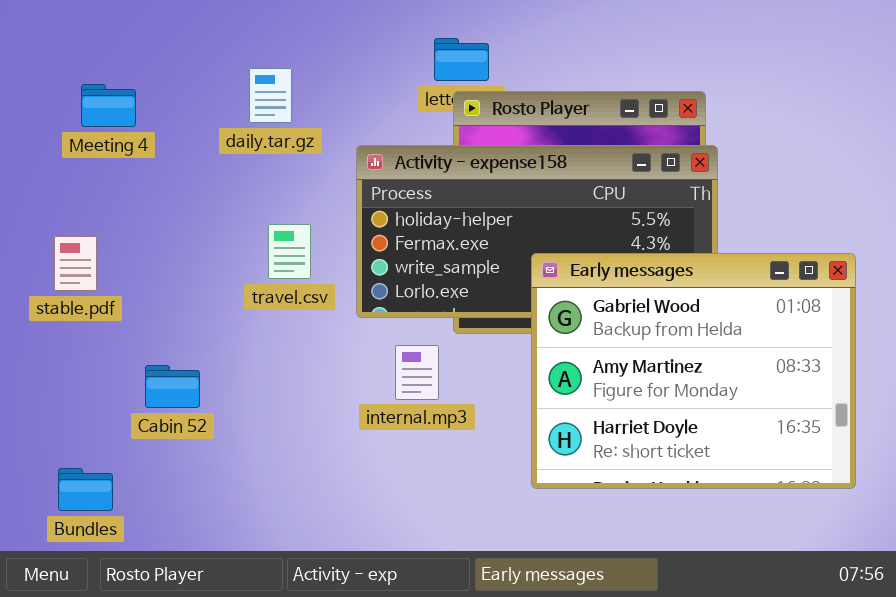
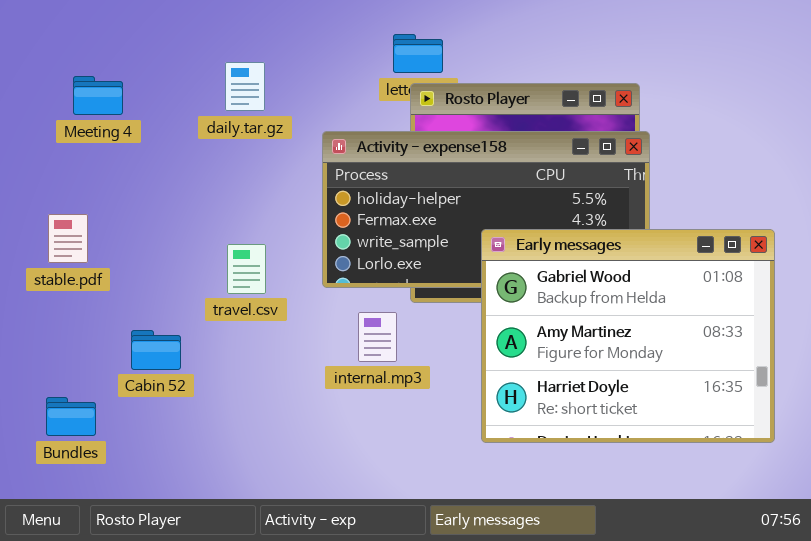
travel.csv: [268,224,311,279] -> [227,244,266,294], moved
Bundles: [58,468,113,511] -> [46,397,96,436], moved

